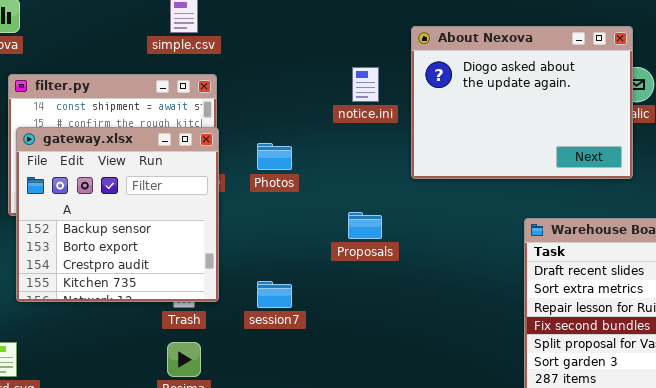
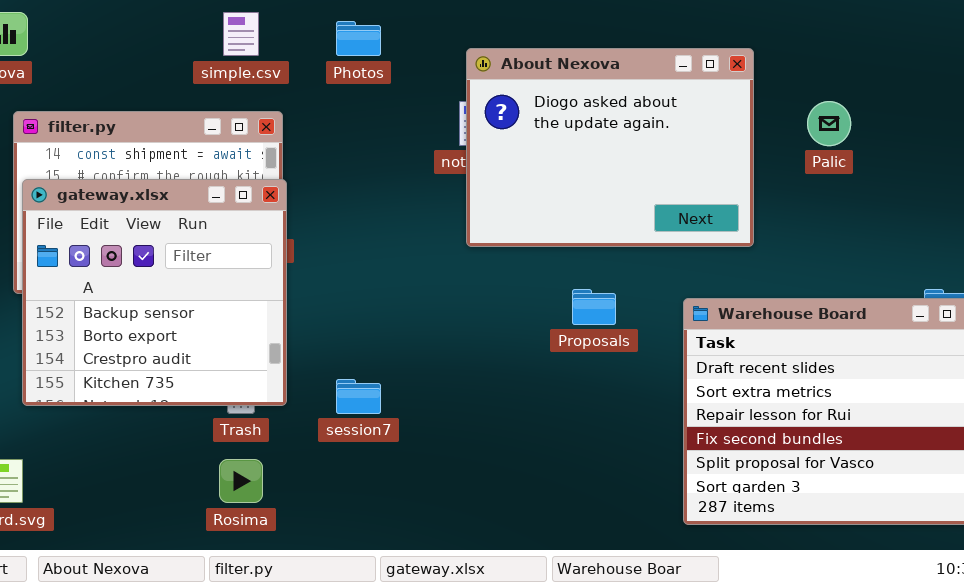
About Nexova: [411,26,633,179] -> [466,48,754,247], moved
Photos: [257,143,292,170] -> [336,21,381,56], moved
Proposals: [348,212,382,239] -> [572,289,616,325], moved

